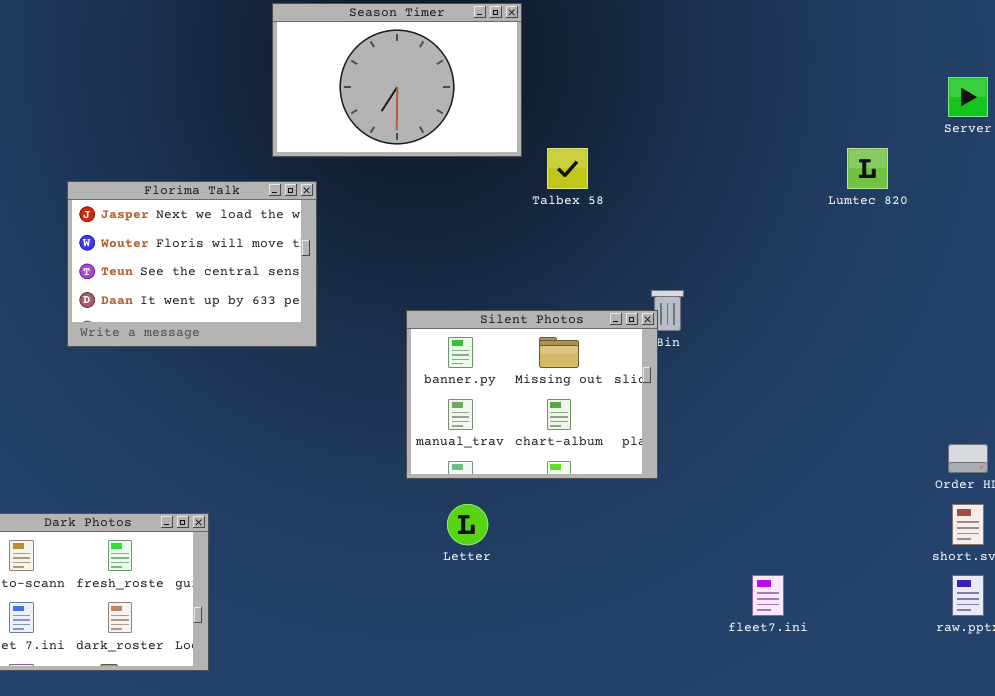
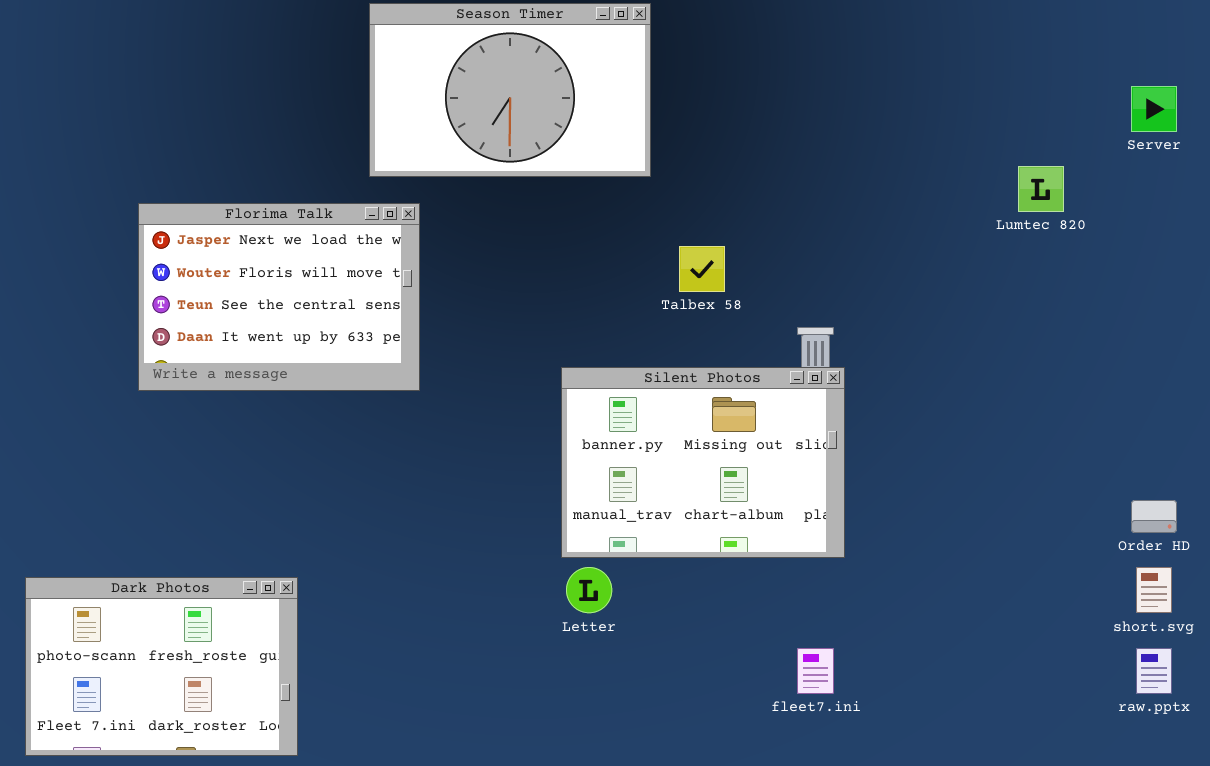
Talbex 58: [547,148,588,189] -> [679,246,725,292], moved
Silent Photos: [406,310,658,479] -> [561,367,845,558], moved
fleet7.ini: [752,575,784,616] -> [797,648,834,694], moved

